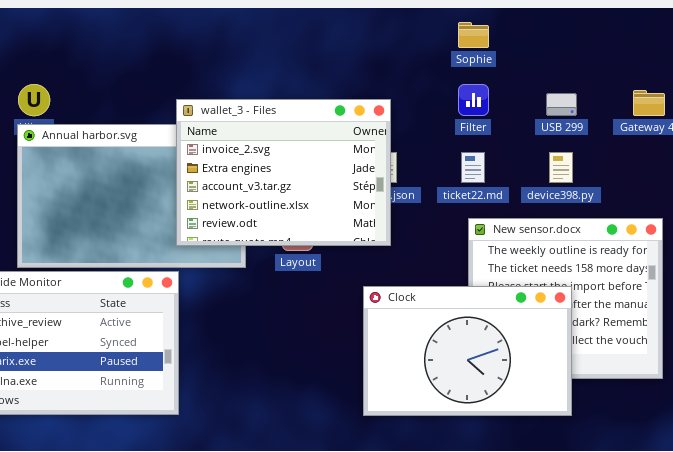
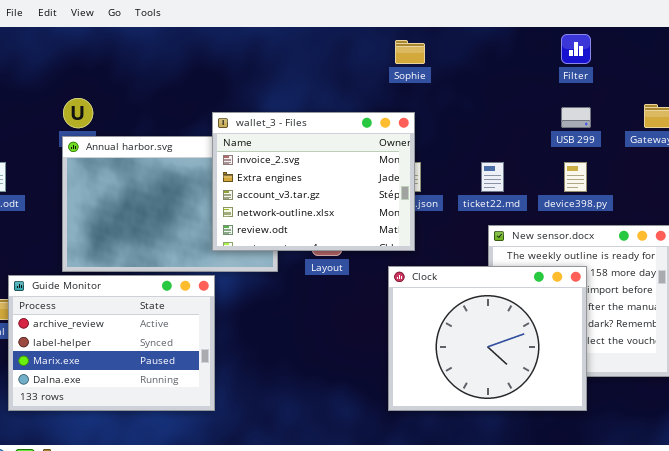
Sophie: [458,22,489,48] -> [395,40,425,64], moved
Filter: [458,84,489,116] -> [561,34,591,64], moved
Clock: [363,286,572,416] -> [388,266,587,411], resized

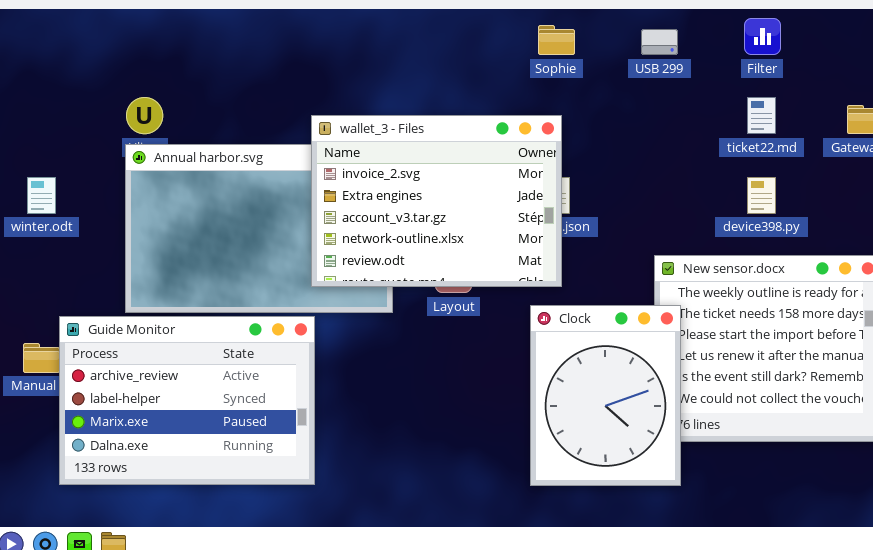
USB 299: [561,107,591,128] -> [641,29,678,55], moved
ticket22.md: [481,162,504,192] -> [747,97,776,134], moved
Clock: [388,266,587,411] -> [530,305,681,486], resized

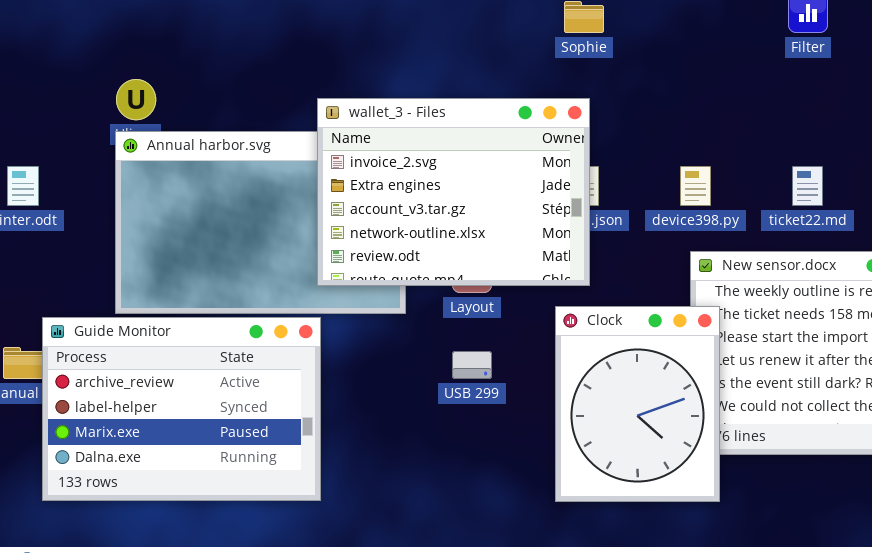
USB 299: [641,29,678,55] -> [452,351,492,379], moved
ticket22.md: [747,97,776,134] -> [792,166,823,206], moved
device398.py: [747,177,776,214] -> [680,166,711,206], moved

